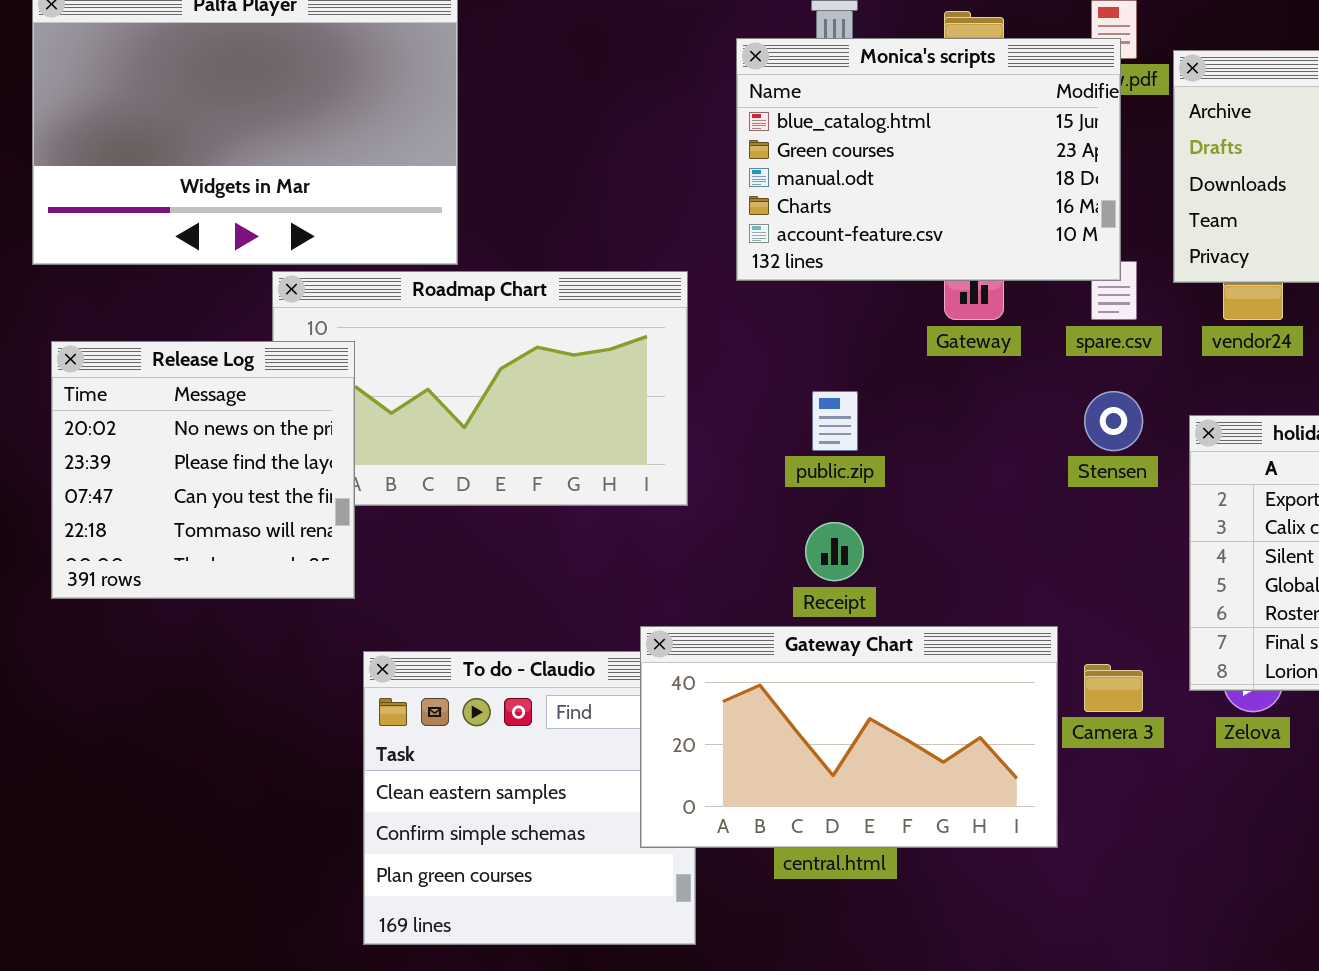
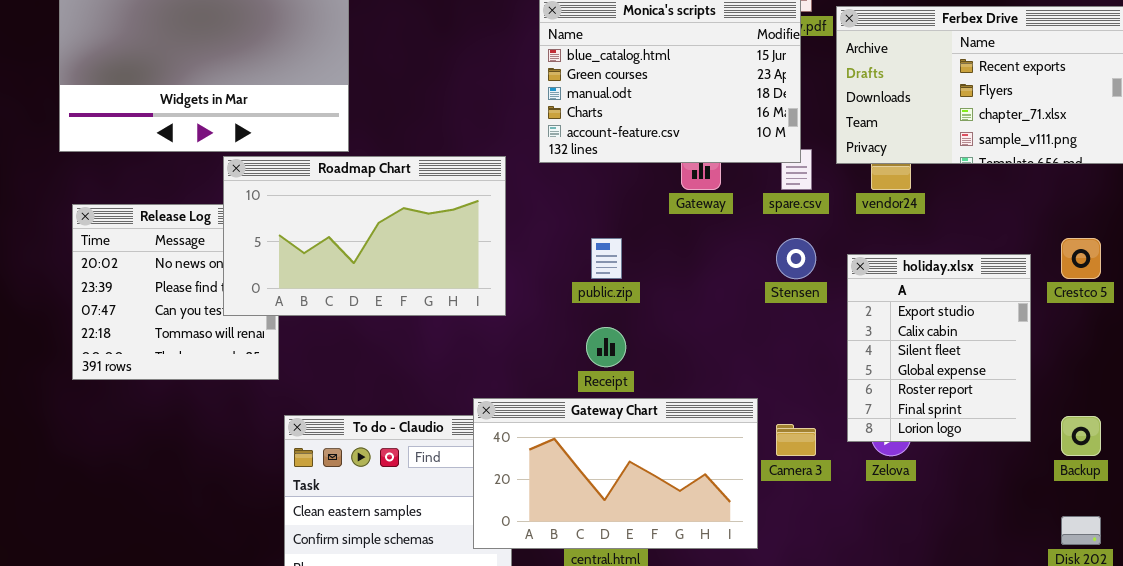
Roadmap Chart: [272,271,688,506] -> [223,156,506,316], raised

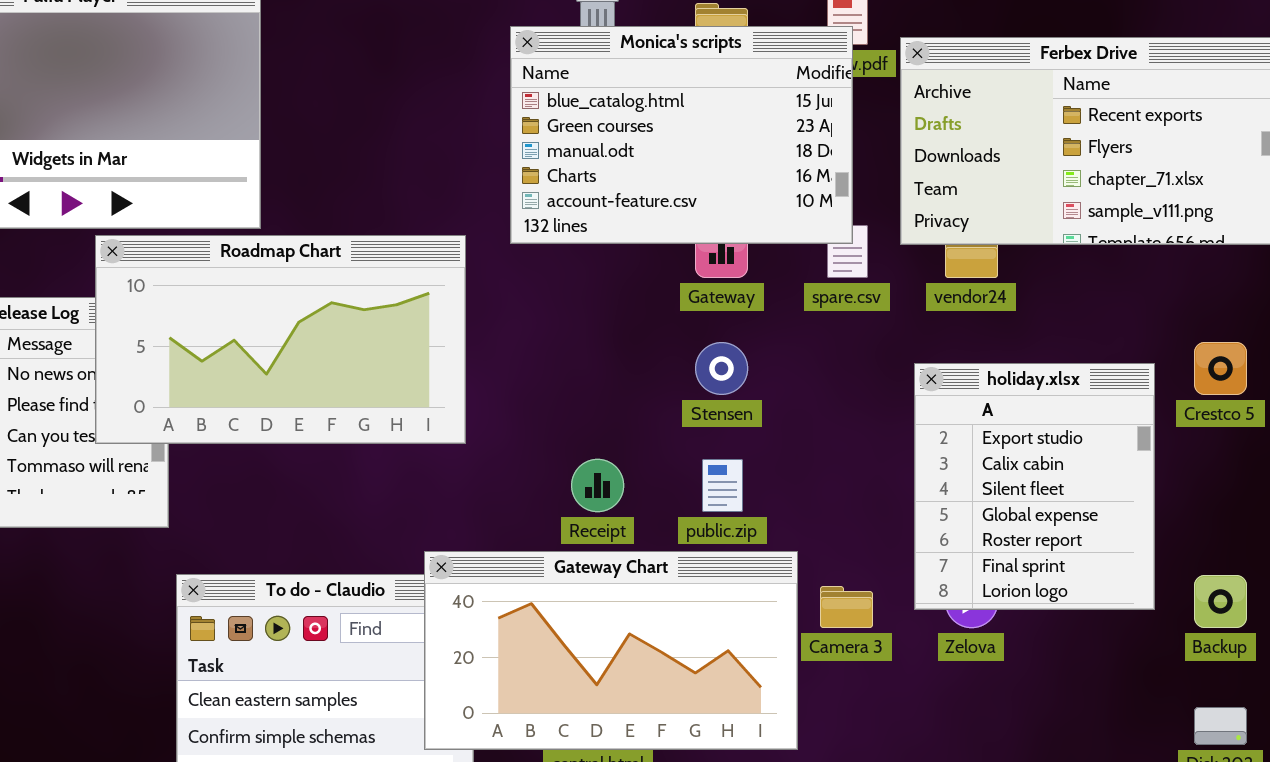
public.zip: [591,238,622,279] -> [702,459,743,512], moved
Stensen: [776,238,816,279] -> [695,342,748,395], moved

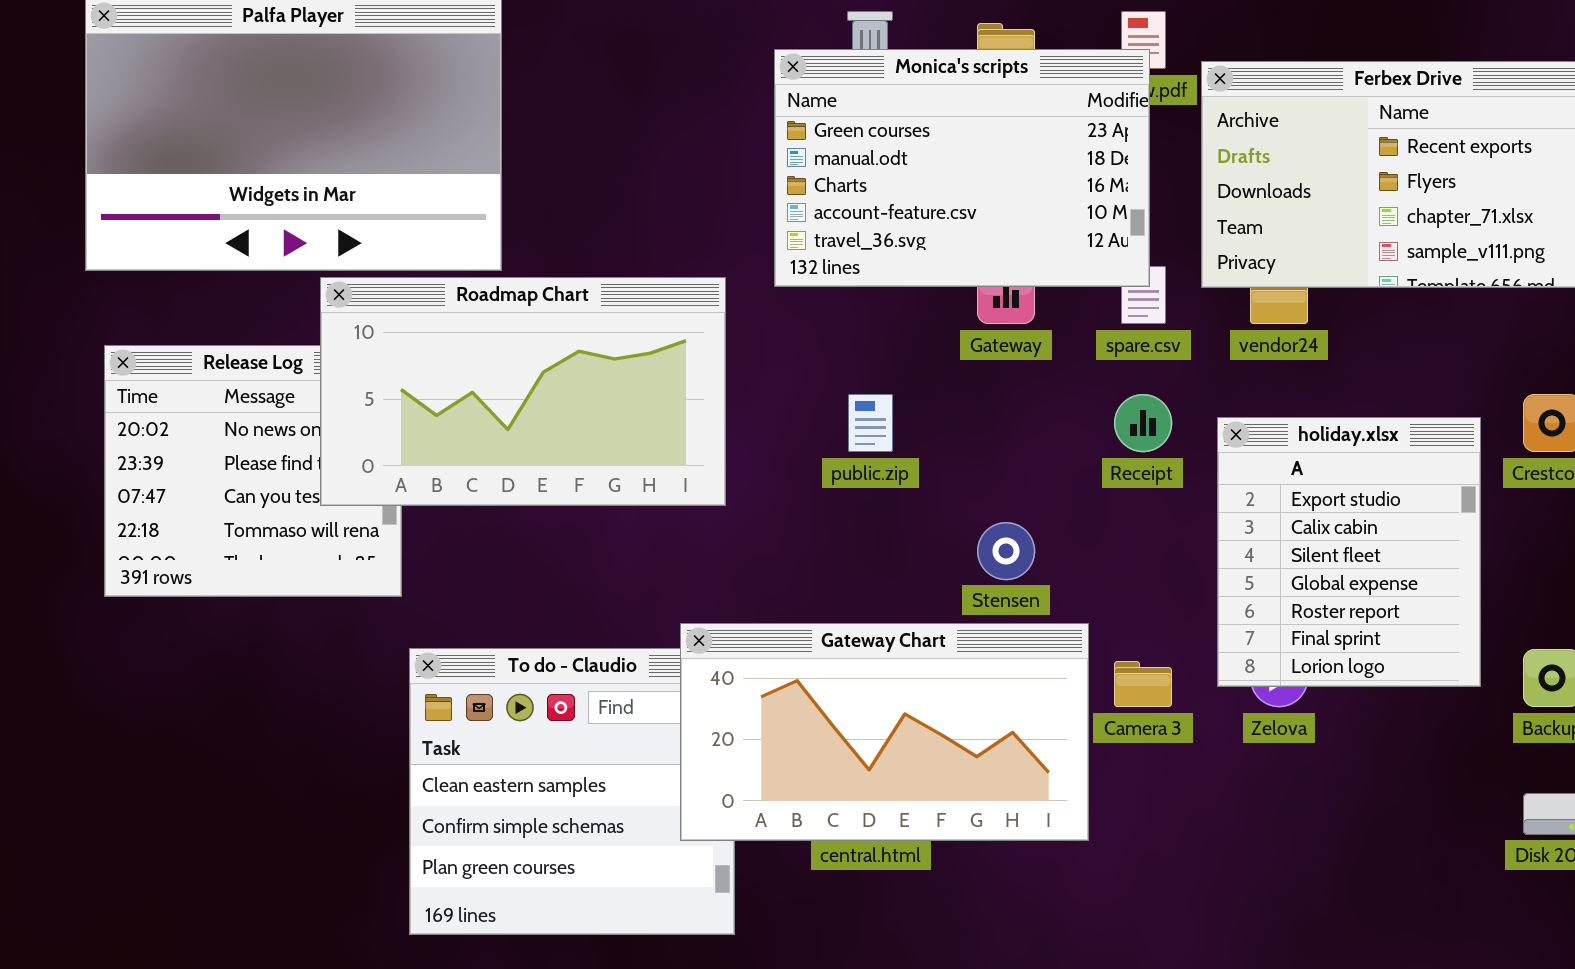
Monica's scripts: [510,26,853,244] -> [774,49,1150,287], scrolled down 1 row
Stensen: [695,342,748,395] -> [977,522,1035,580], moved
Receipt: [571,459,624,512] -> [1114,394,1172,452], moved
public.zip: [702,459,743,512] -> [848,394,893,452], moved

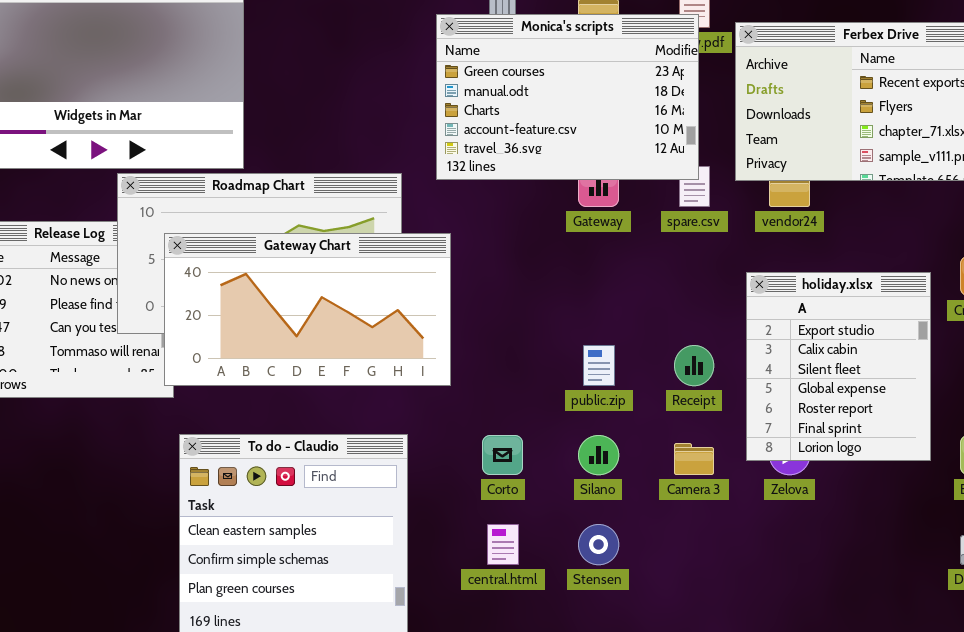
public.zip: [848,394,893,452] -> [583,345,615,386], moved
Receipt: [1114,394,1172,452] -> [674,345,714,386], moved
Stensen: [977,522,1035,580] -> [578,524,619,565], moved
Gateway Chart: [680,623,1089,841] -> [164,233,451,386], moved

